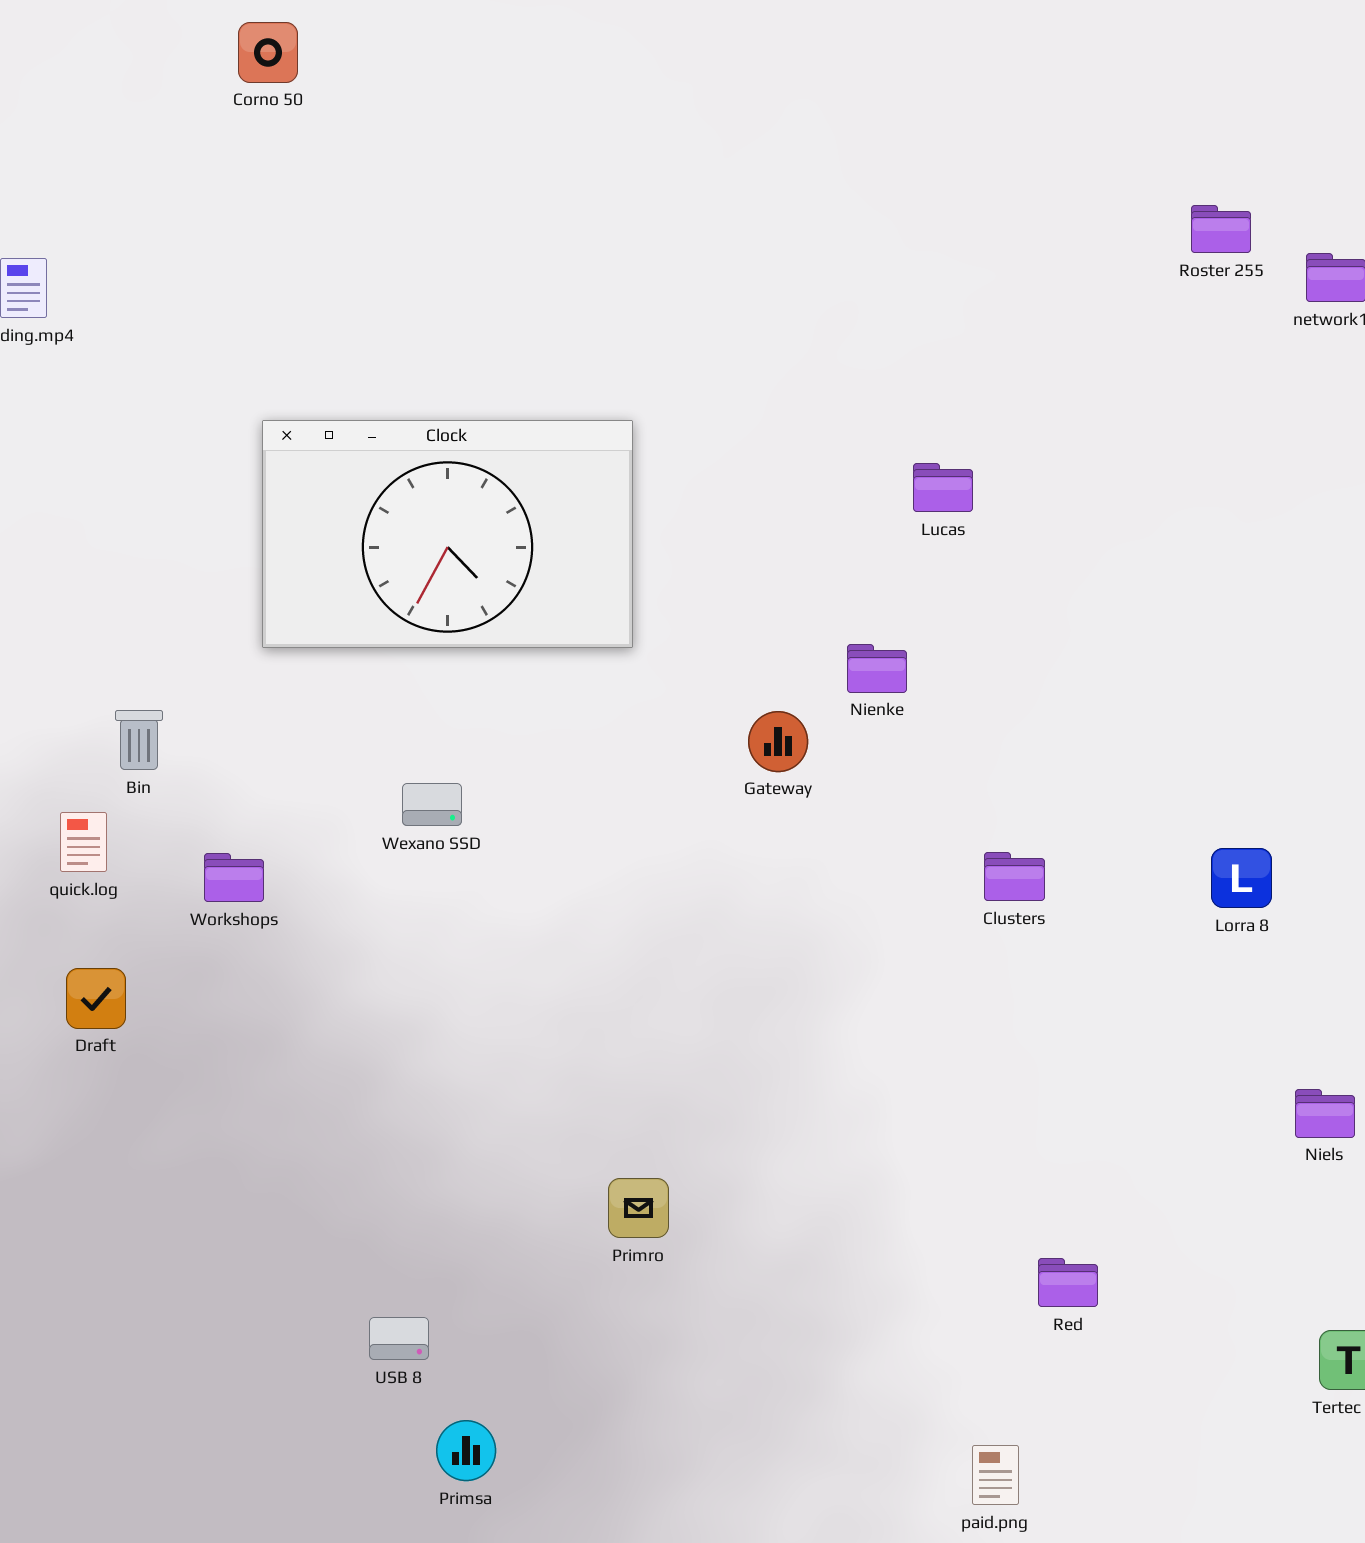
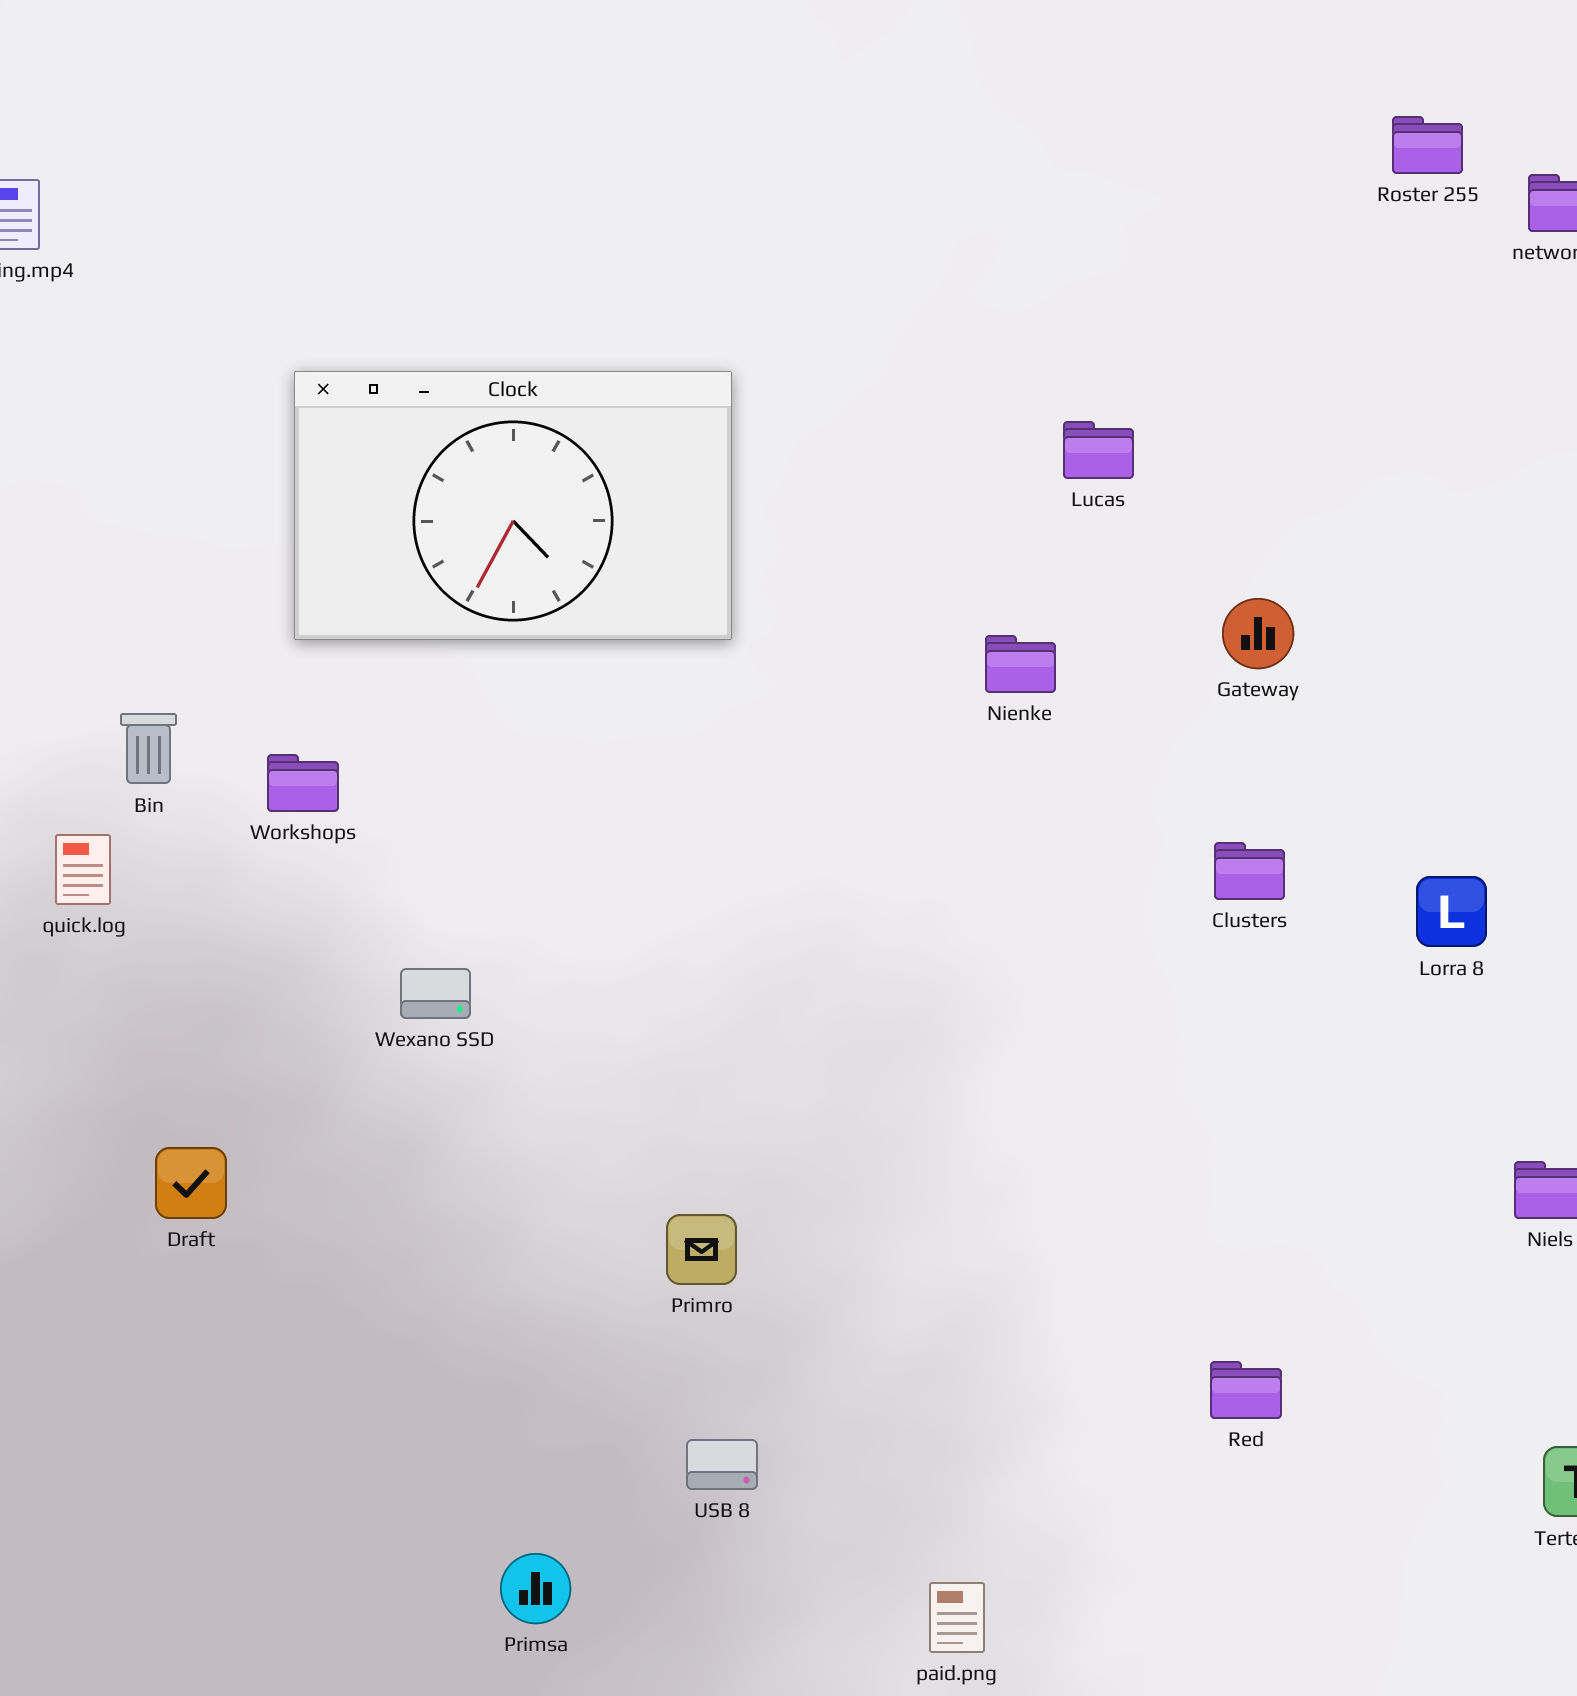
Gateway: [748,711,808,772] -> [1222,598,1294,669], moved
Wexano SSD: [402,783,462,826] -> [400,968,471,1019], moved
Clusters: [984,852,1045,901] -> [1214,842,1285,900], moved
Workshops: [204,853,264,902] -> [267,754,339,812], moved
Draft: [66,968,126,1029] -> [155,1147,227,1219], moved
Primro: [608,1178,669,1238] -> [666,1214,737,1285], moved
USB 8: [369,1317,429,1360] -> [686,1439,758,1490], moved
paid.png: [972,1445,1019,1505] -> [929,1582,985,1653], moved

